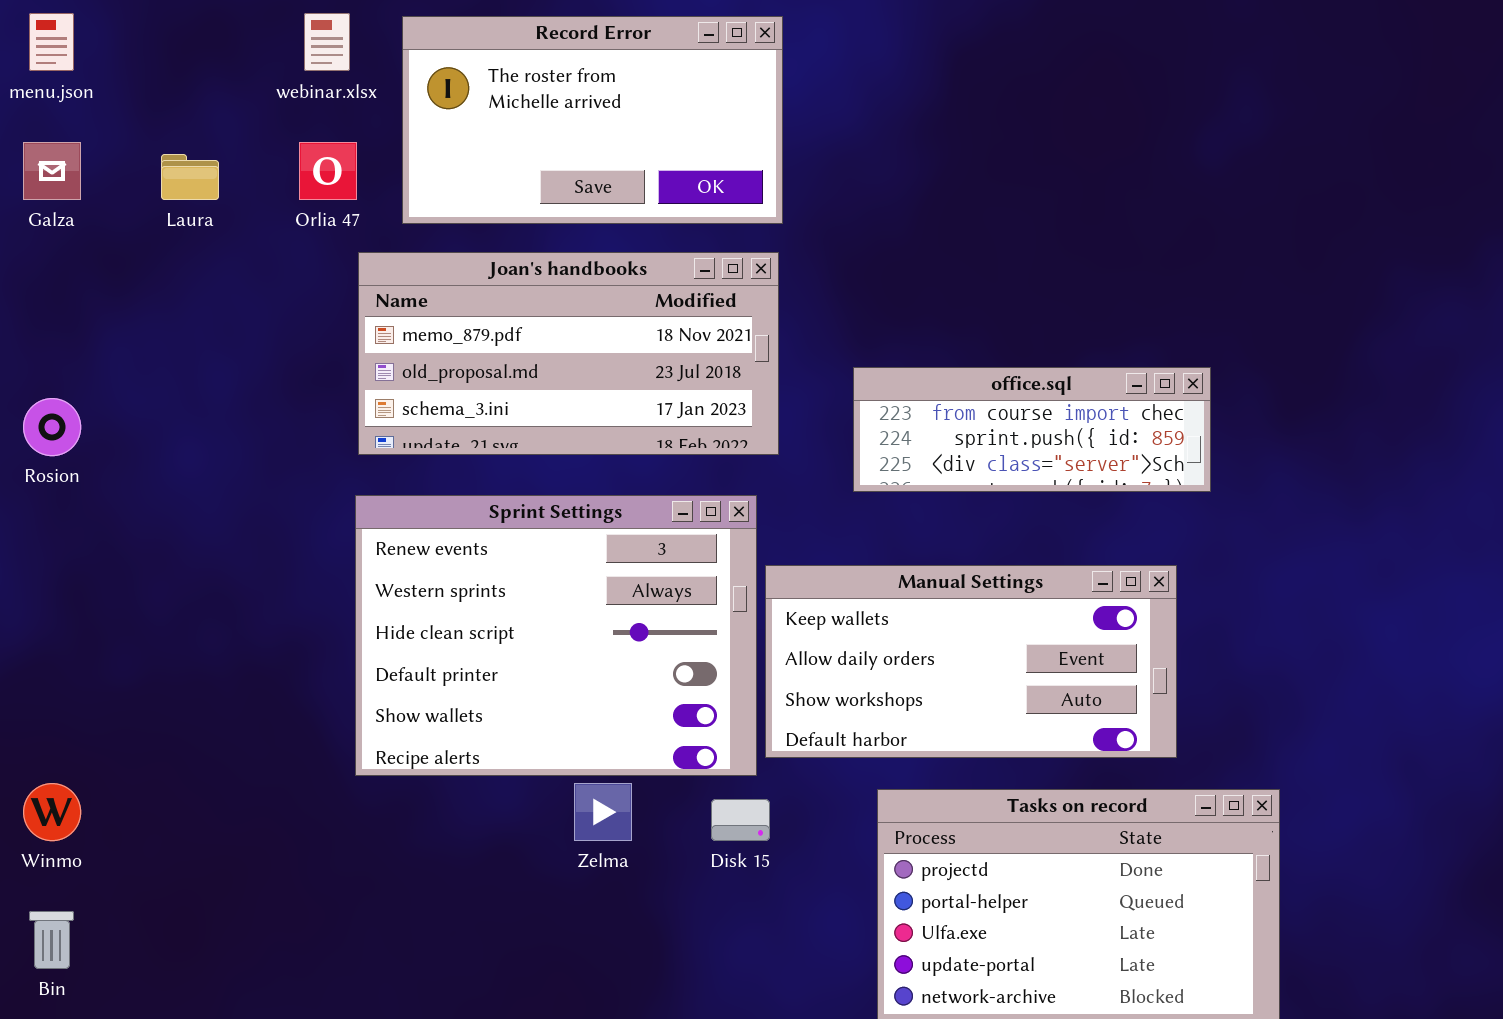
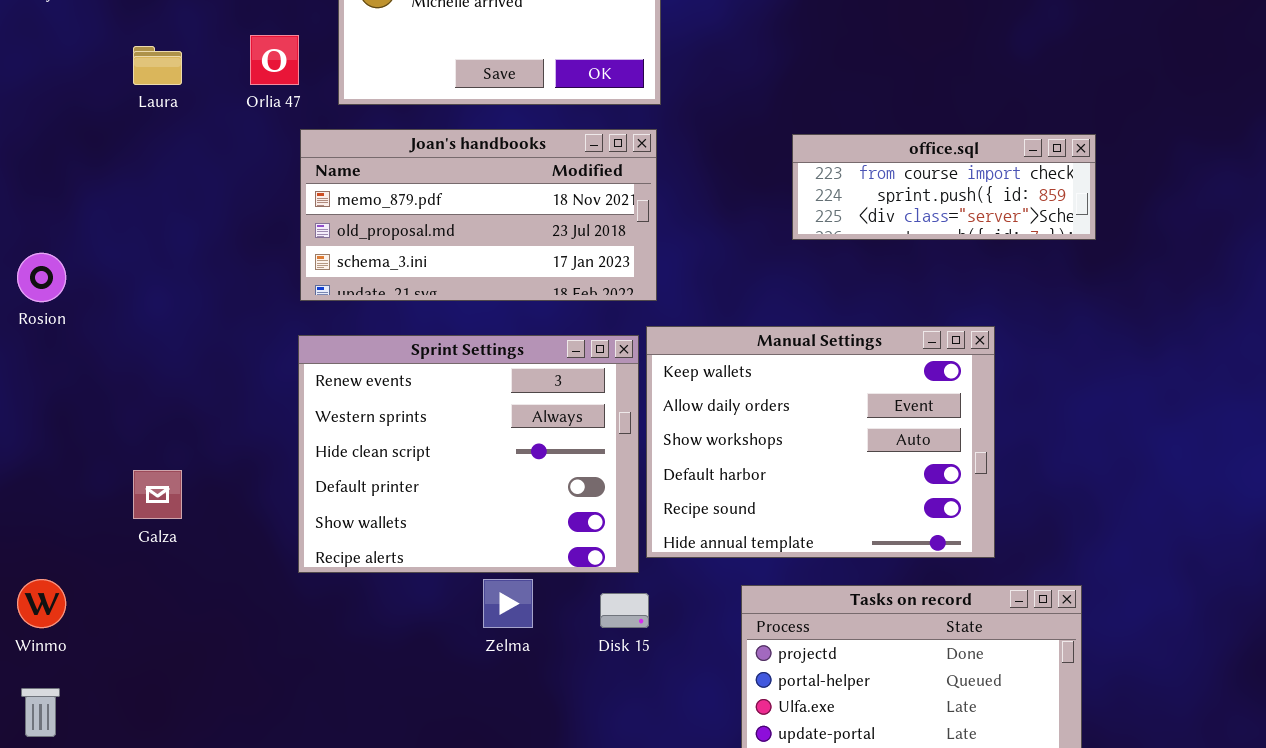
Galza: [23,142,81,200] -> [133,470,182,519], moved
office.sql: [853,367,1211,492] -> [792,134,1096,240], moved
Manual Settings: [765,565,1177,758] -> [646,326,995,558], resized

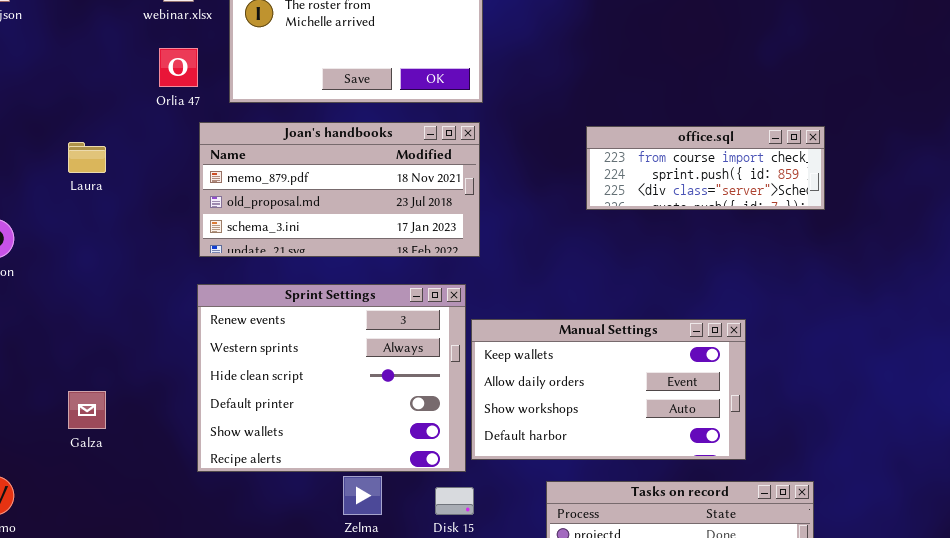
Laura: [133,46,182,85] -> [68,142,106,173], moved
Manual Settings: [646,326,995,558] -> [471,319,746,460], resized

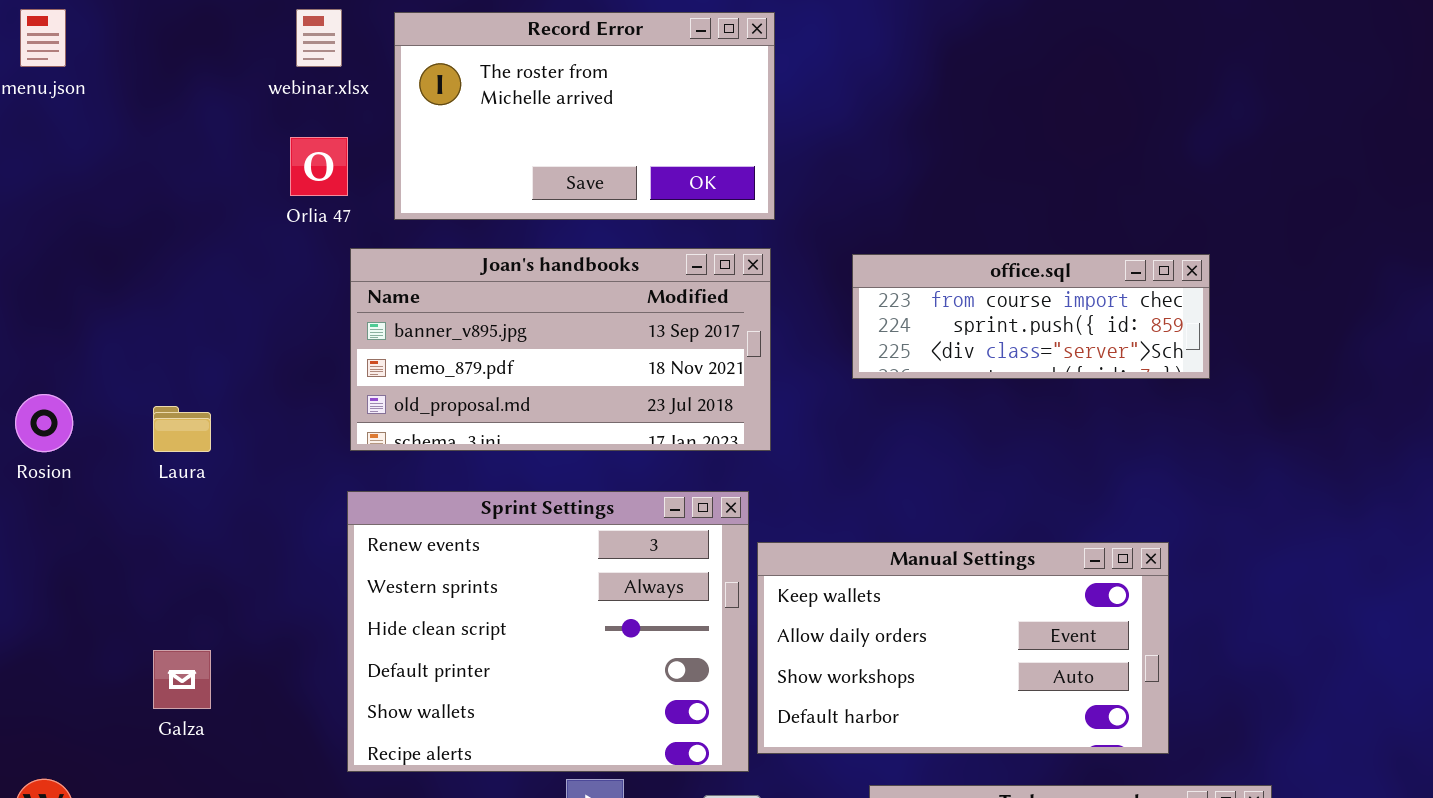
Joan's handbooks: [199,122,480,257] -> [350,248,771,451], scrolled up 1 row
office.sql: [586,126,825,210] -> [852,254,1210,379], moved
Laura: [68,142,106,173] -> [153,406,211,452], moved

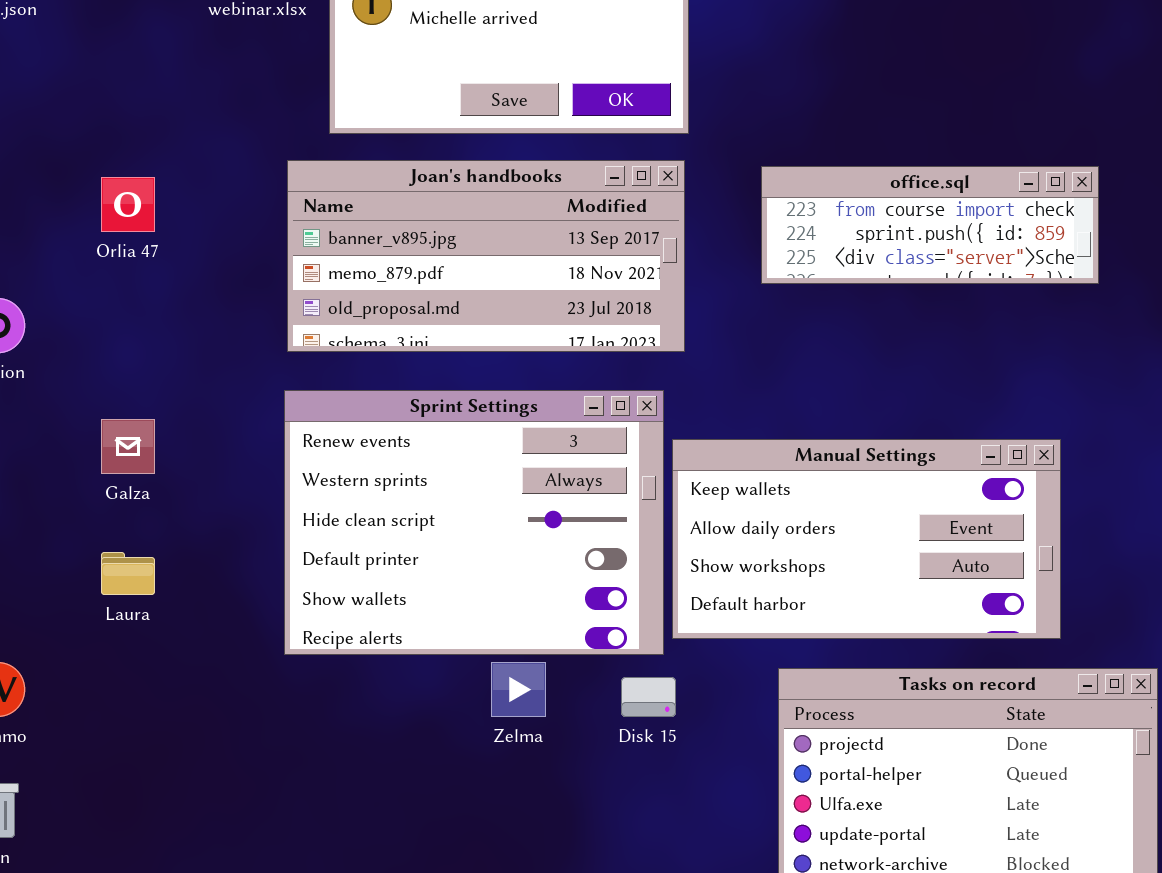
Orlia 47: [290,137,348,196] -> [101,177,155,232], moved
Laura: [153,406,211,452] -> [101,552,155,595], moved
Galza: [153,650,211,709] -> [101,419,155,474], moved

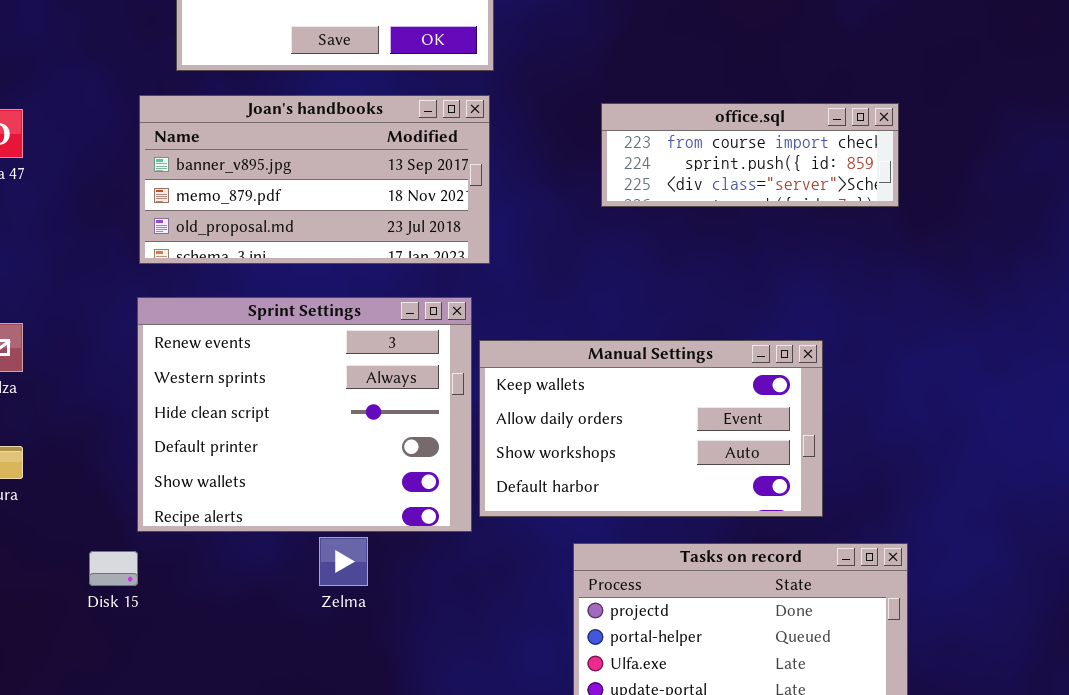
office.sql: [761,166,1099,284] -> [601,103,899,207], moved
Disk 15: [621,677,676,717] -> [89,551,138,586], moved

